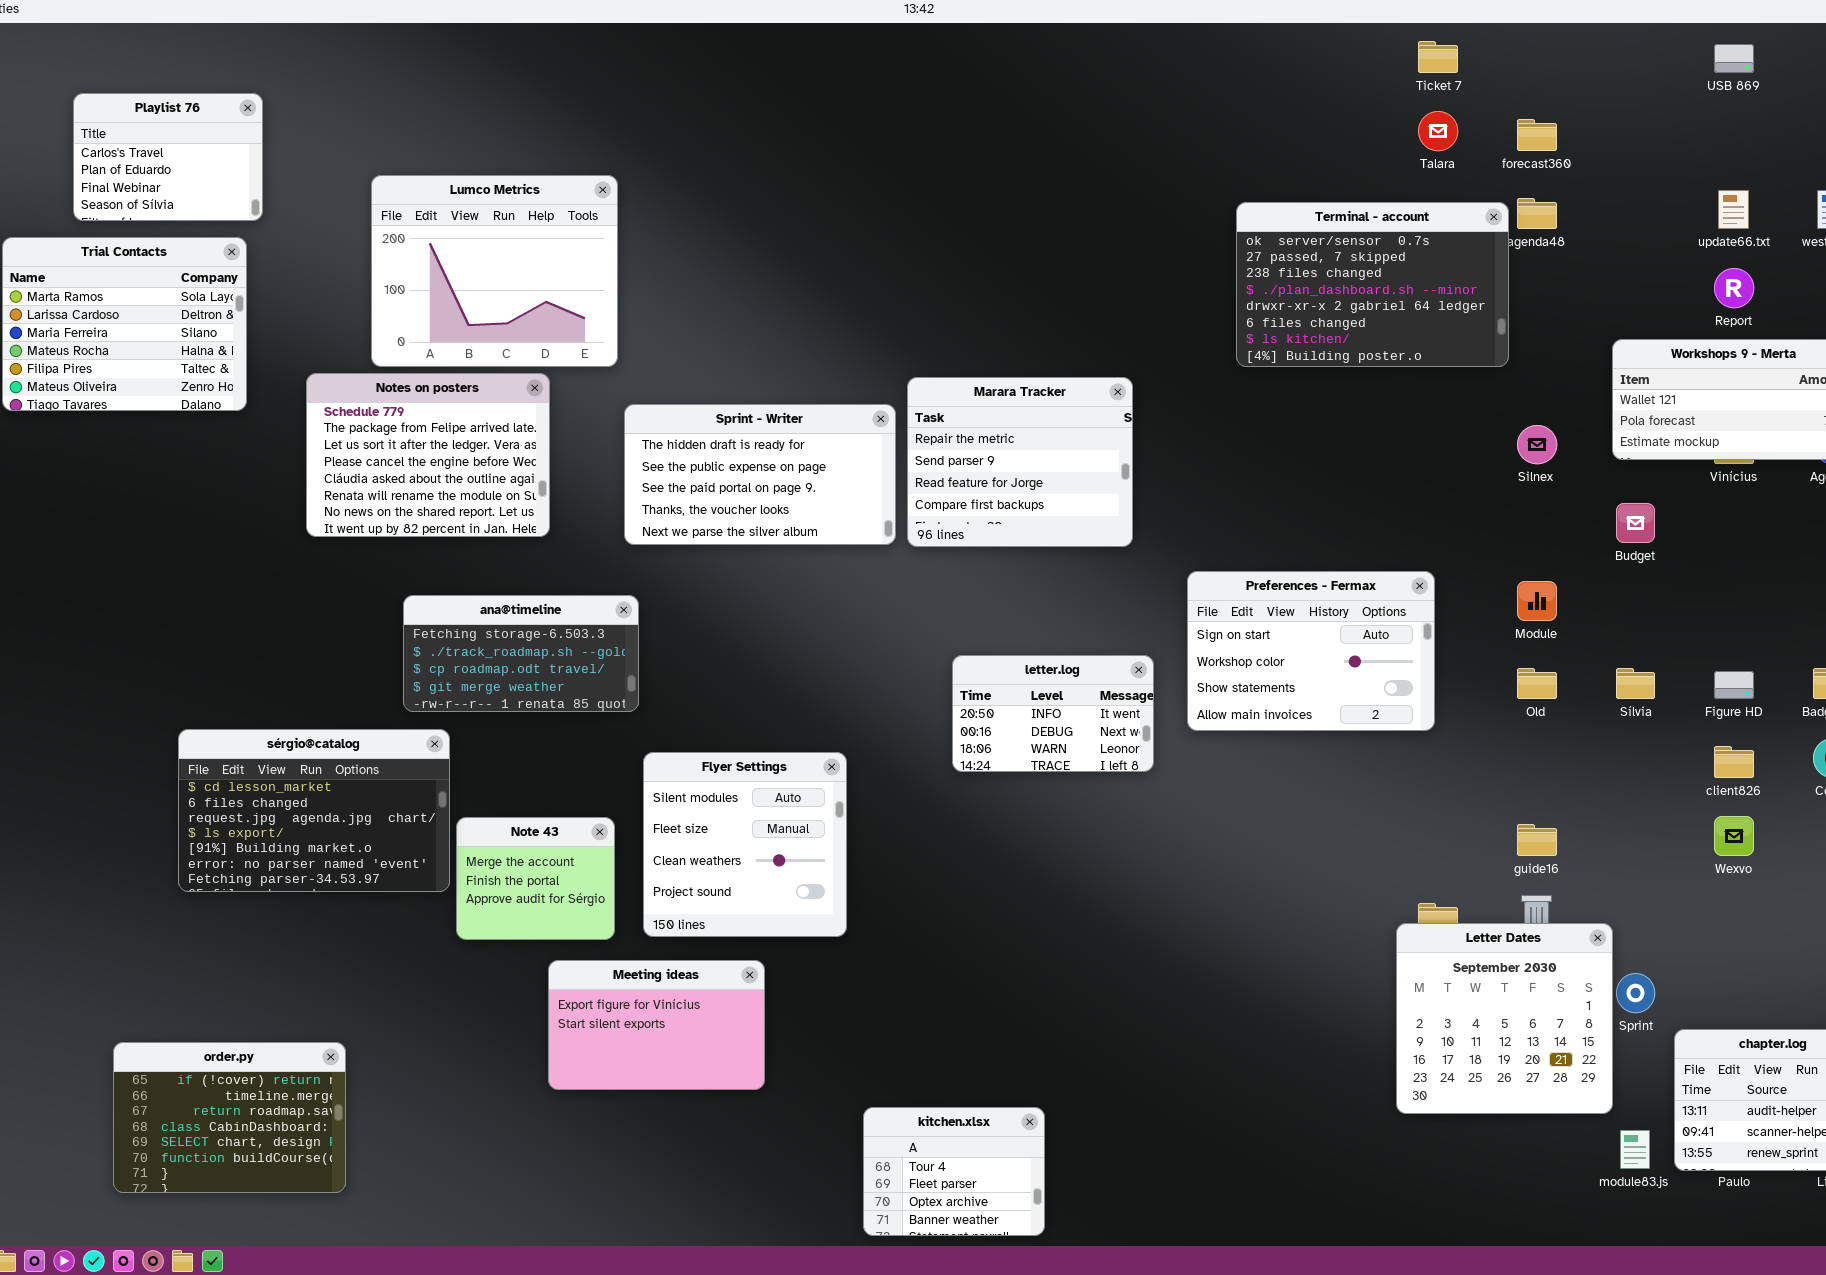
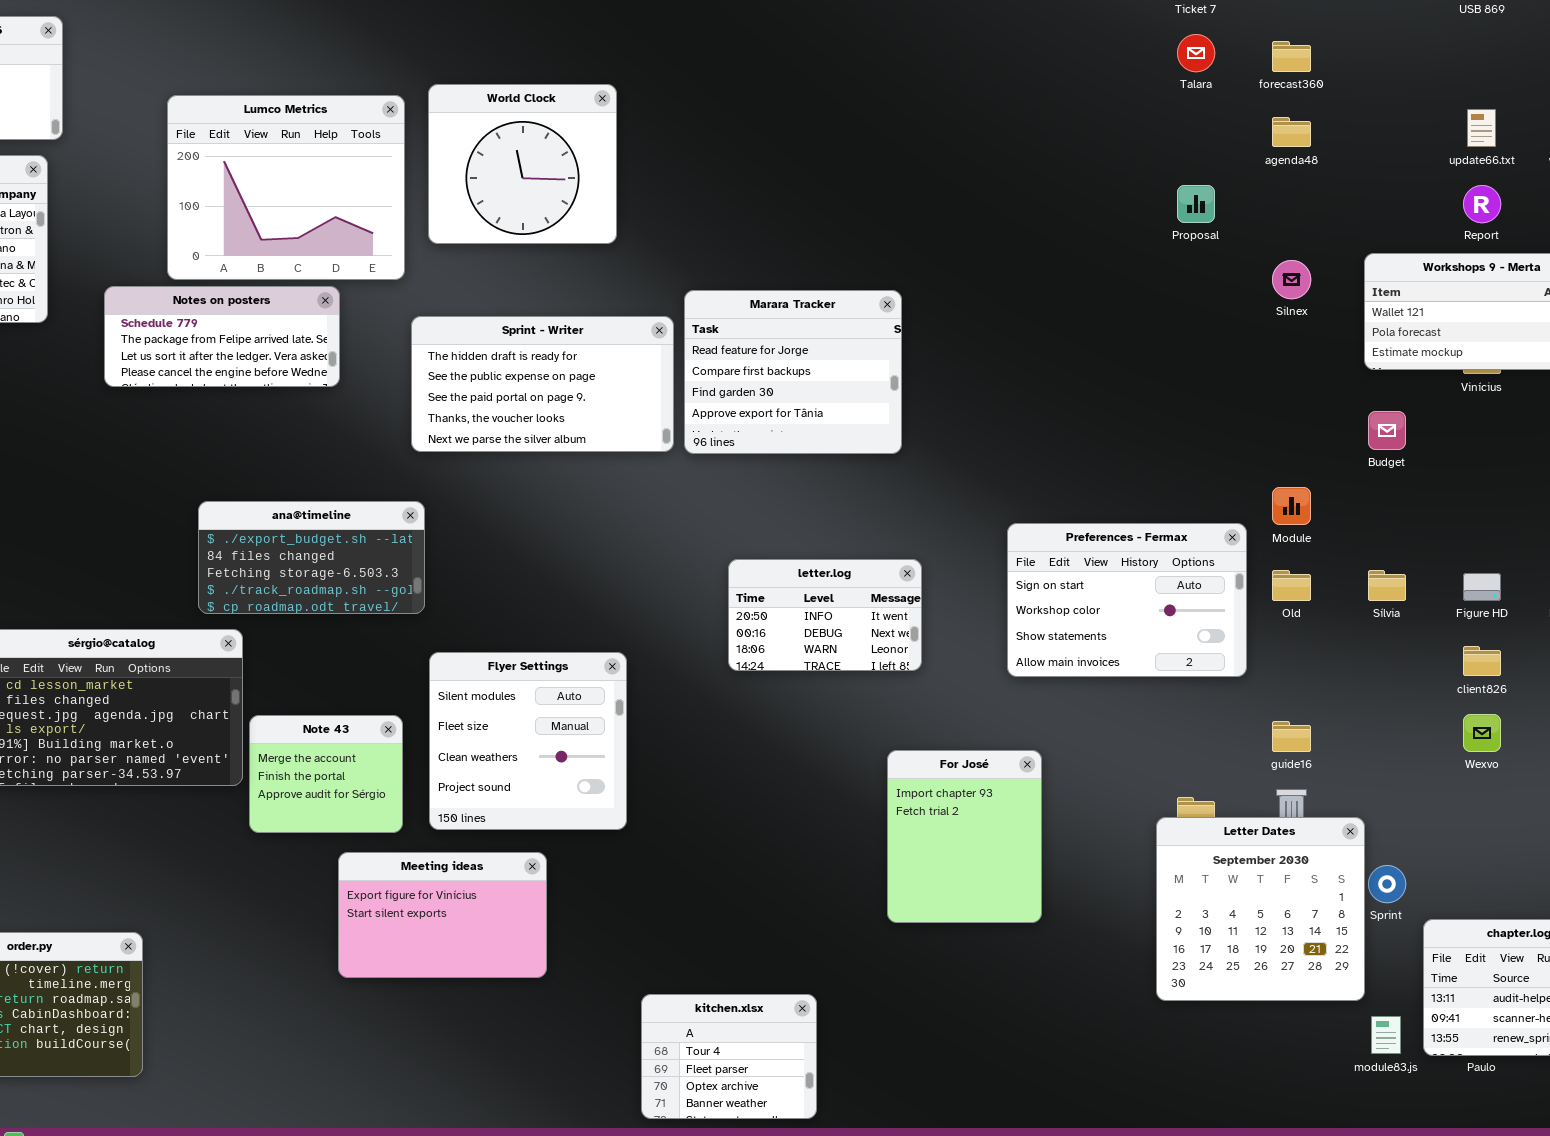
World Clock: none -> [428,84,617,244], opened
Terminal - account: [1236,202,1509,367] -> none, closed
Notes on posters: [306,373,550,537] -> [104,286,340,387], resized
Marara Tracker: [907,377,1133,547] -> [684,290,902,454], scrolled down 2 rows
Silnex: [1517,425,1557,464] -> [1272,260,1311,299], moved
Preferences - Fermax: [1187,571,1435,731] -> [1007,523,1247,677], moved
ana@timeline: [403,595,639,712] -> [198,501,425,614], scrolled up 2 rows
For José: none -> [887,750,1042,923], opened

